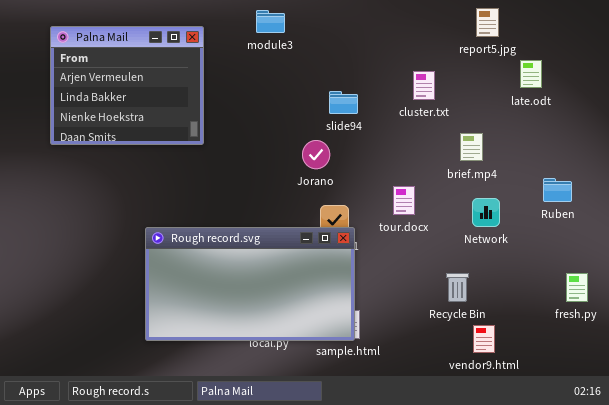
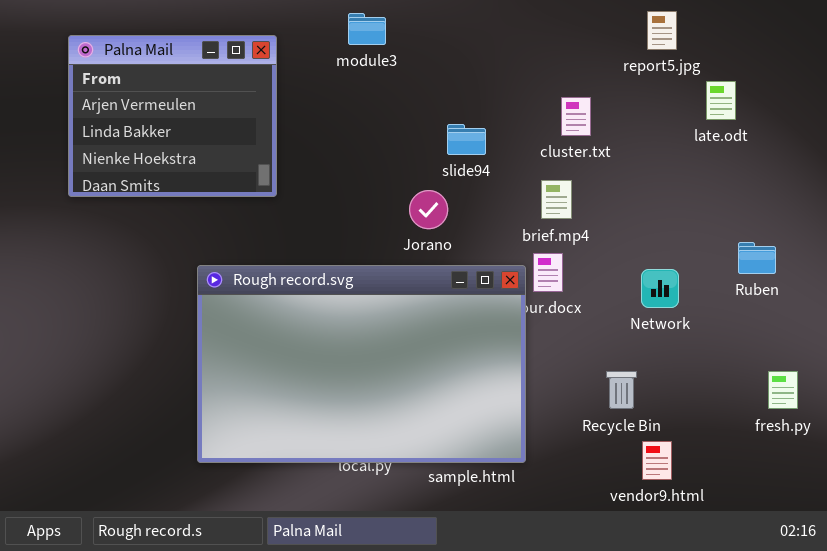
brief.mp4: [460,133,483,161] -> [541,180,572,219], moved
Rough record.svg: [145,227,355,341] -> [197,265,526,463], resized

